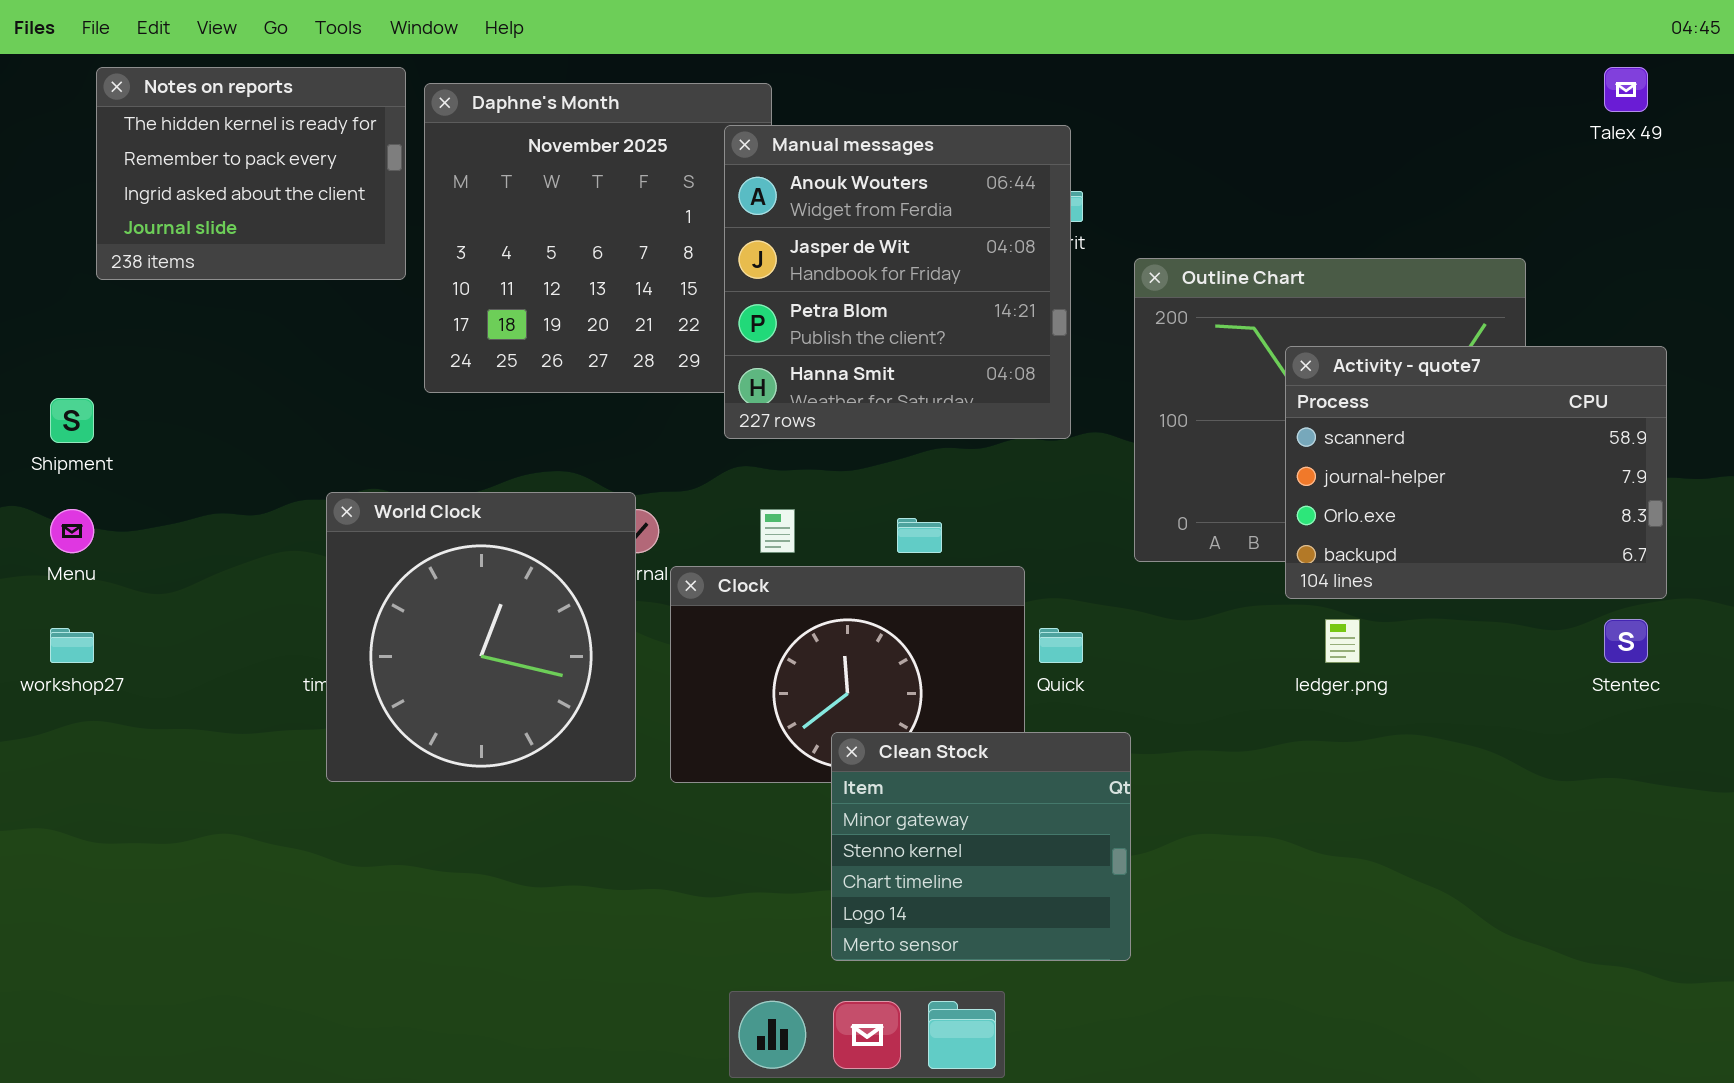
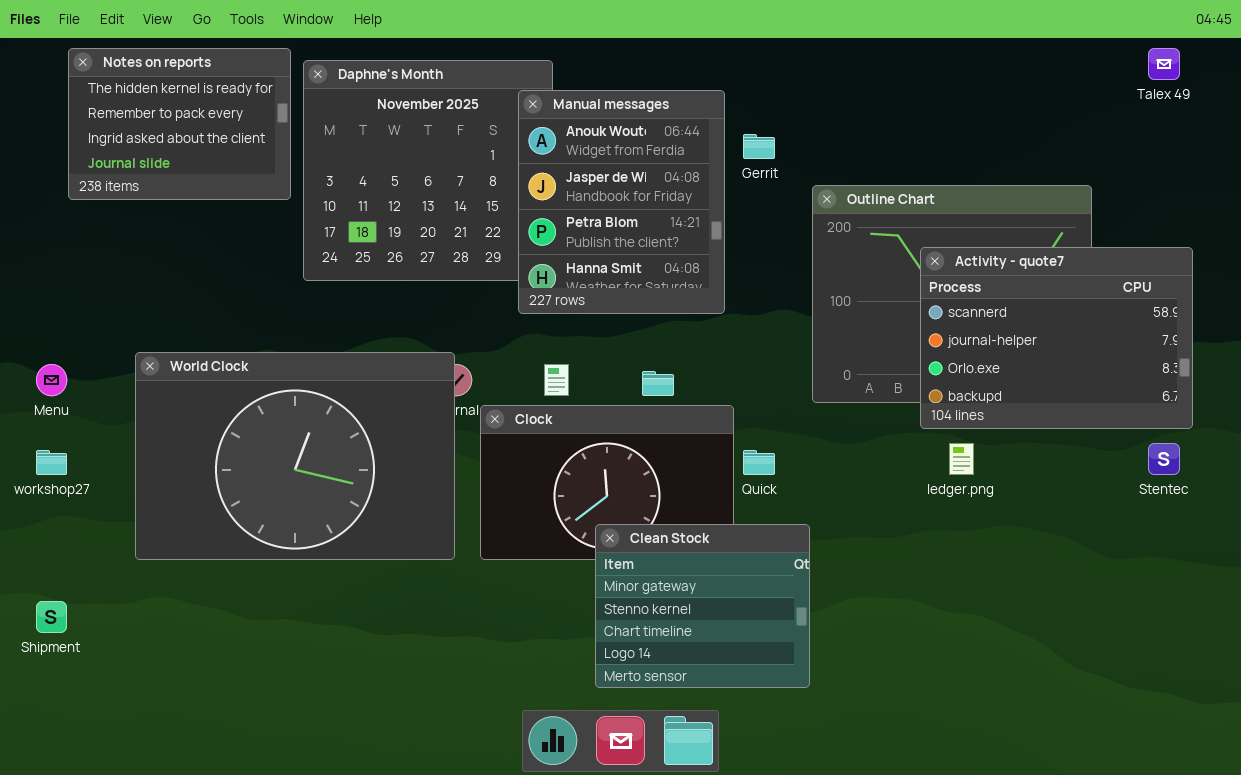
Manual messages: [724,125,1071,439] -> [518,90,725,314], resized
Shipment: [50,398,94,443] -> [36,601,67,633], moved
World Clock: [326,492,636,782] -> [135,352,455,560], resized

